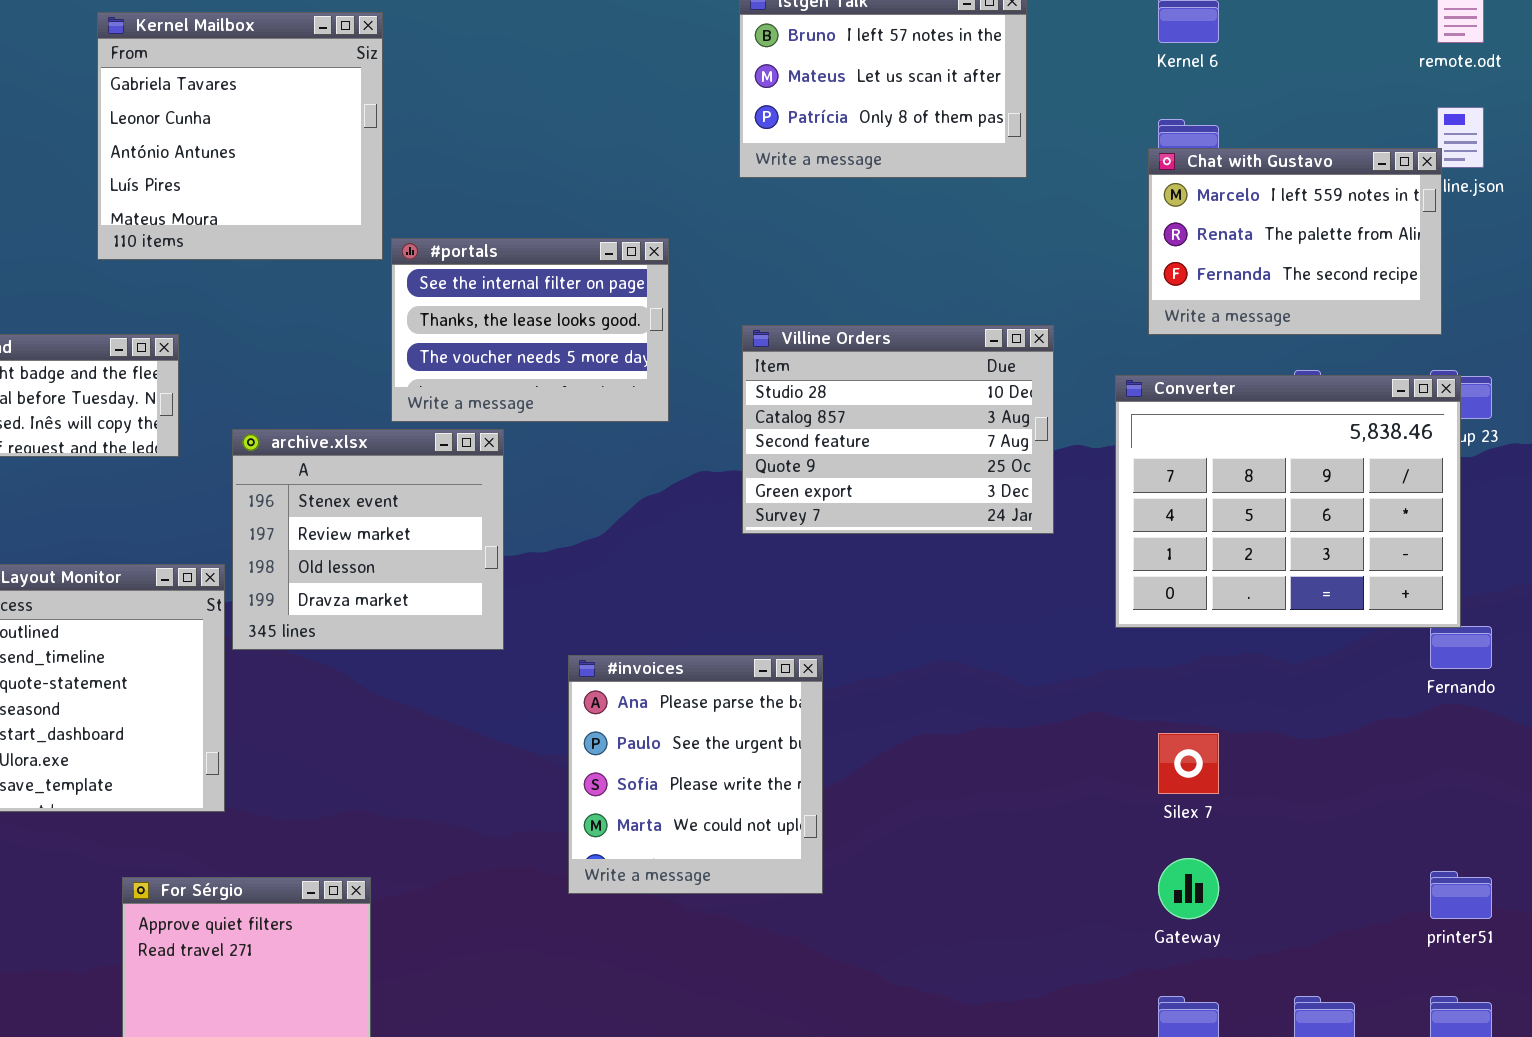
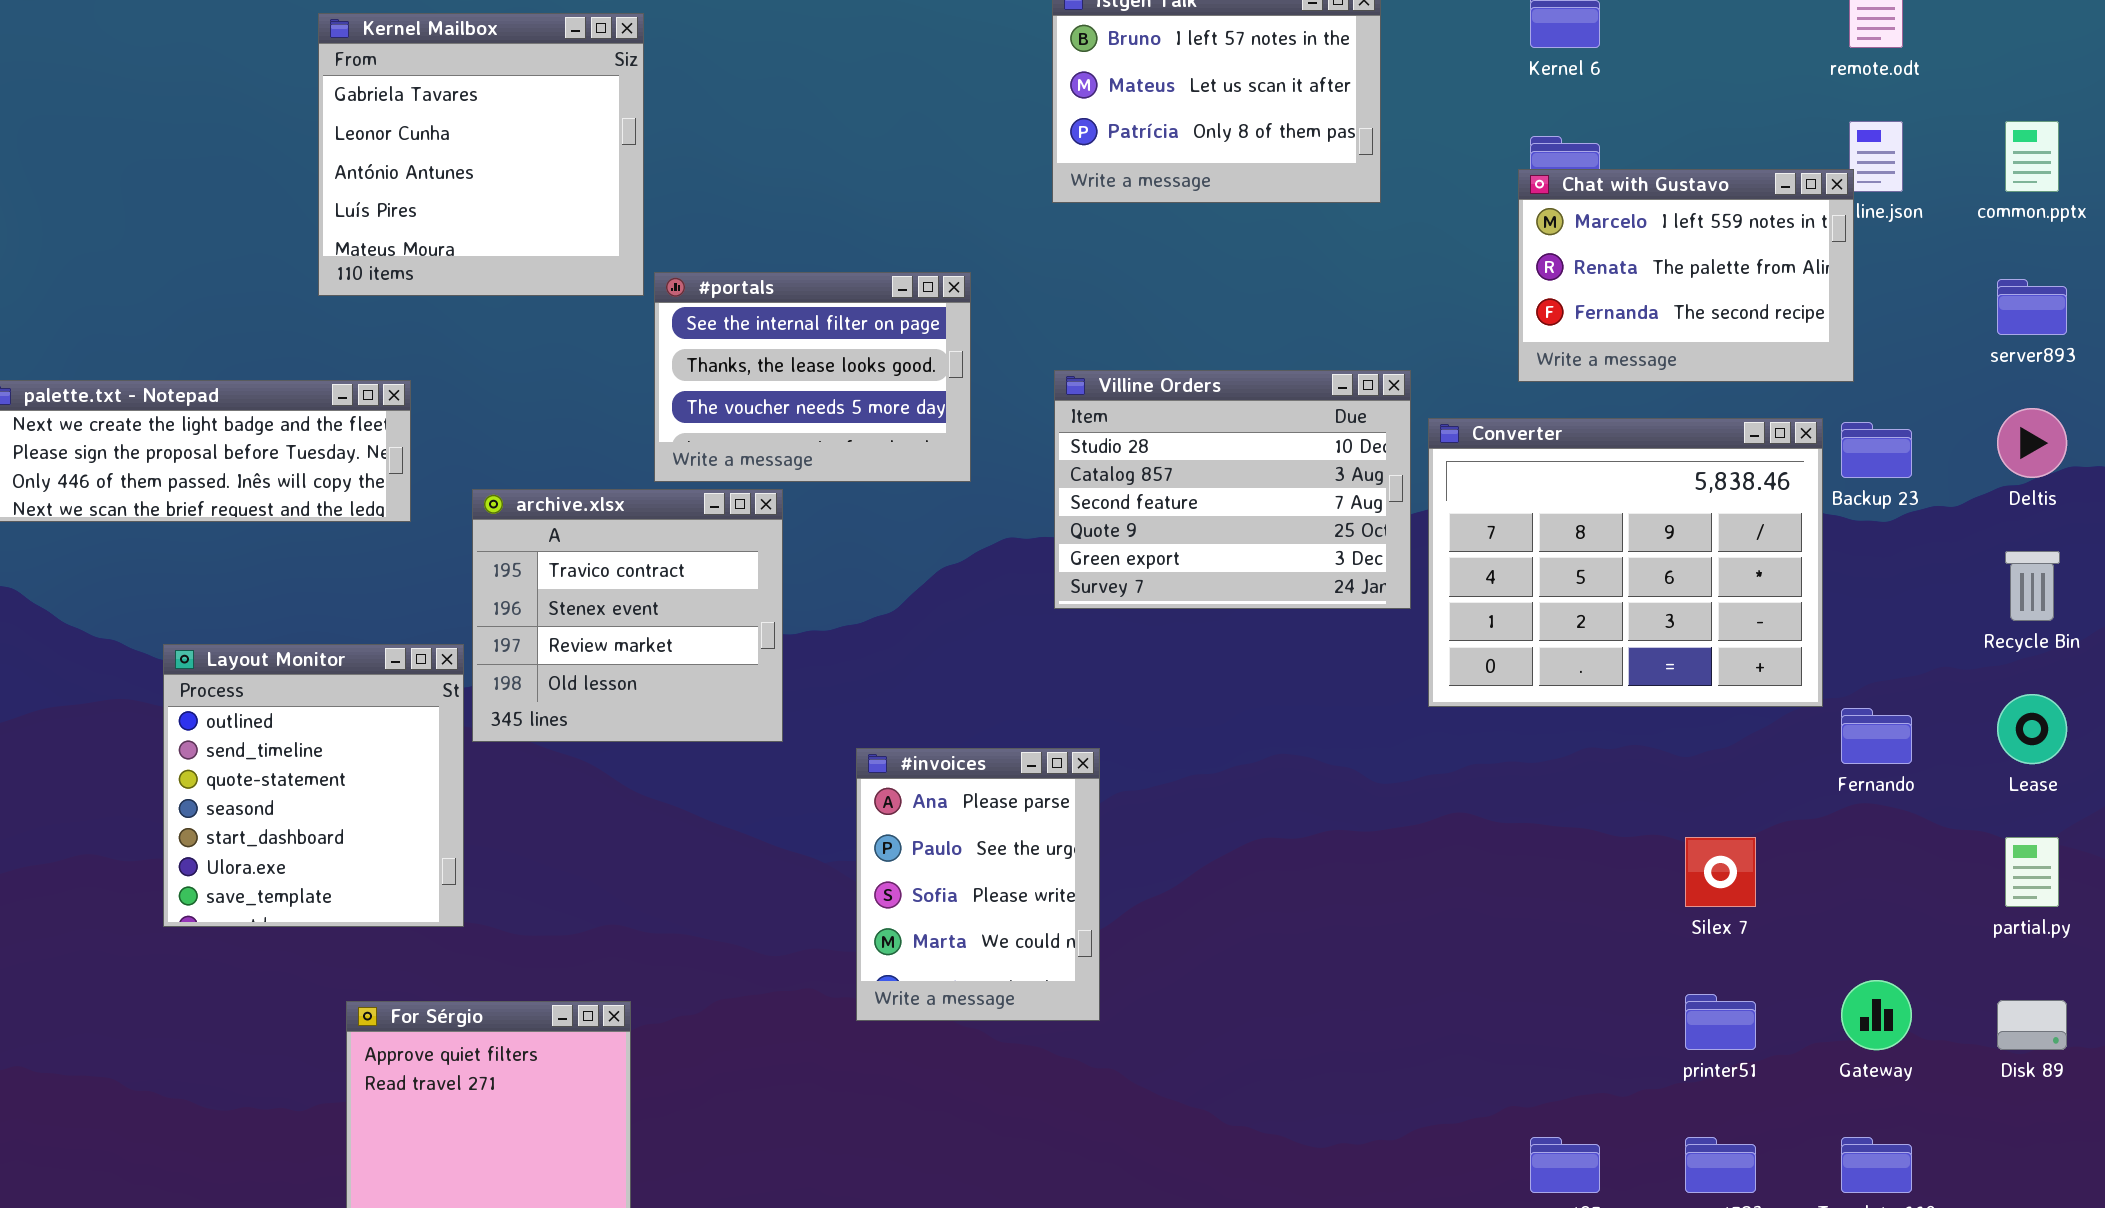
Converter: [1115,375,1461,628] -> [1428,418,1823,707], moved
archive.xlsx: [232,429,504,650] -> [472,489,783,742], scrolled up 1 row
#invoices: [568,655,823,894] -> [856,748,1100,1021], resized
Silex 7: [1158,733,1219,794] -> [1685,837,1756,907], moved
Gateway: [1158,858,1219,919] -> [1841,980,1912,1050], moved
printer51: [1430,871,1492,919] -> [1685,994,1756,1050], moved

